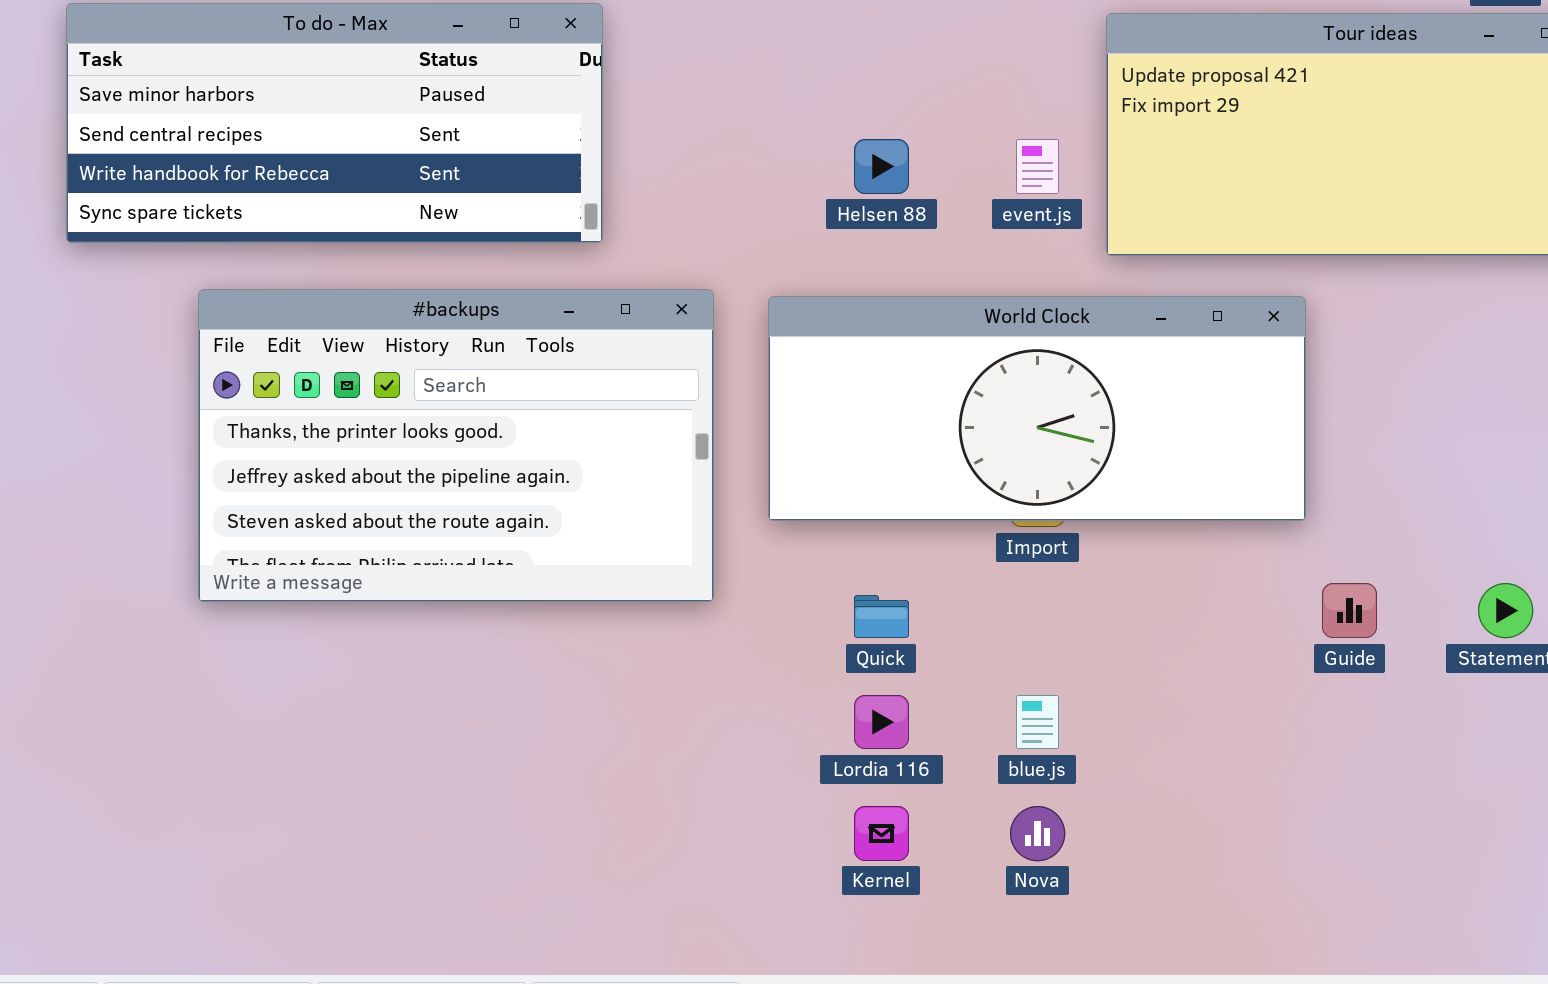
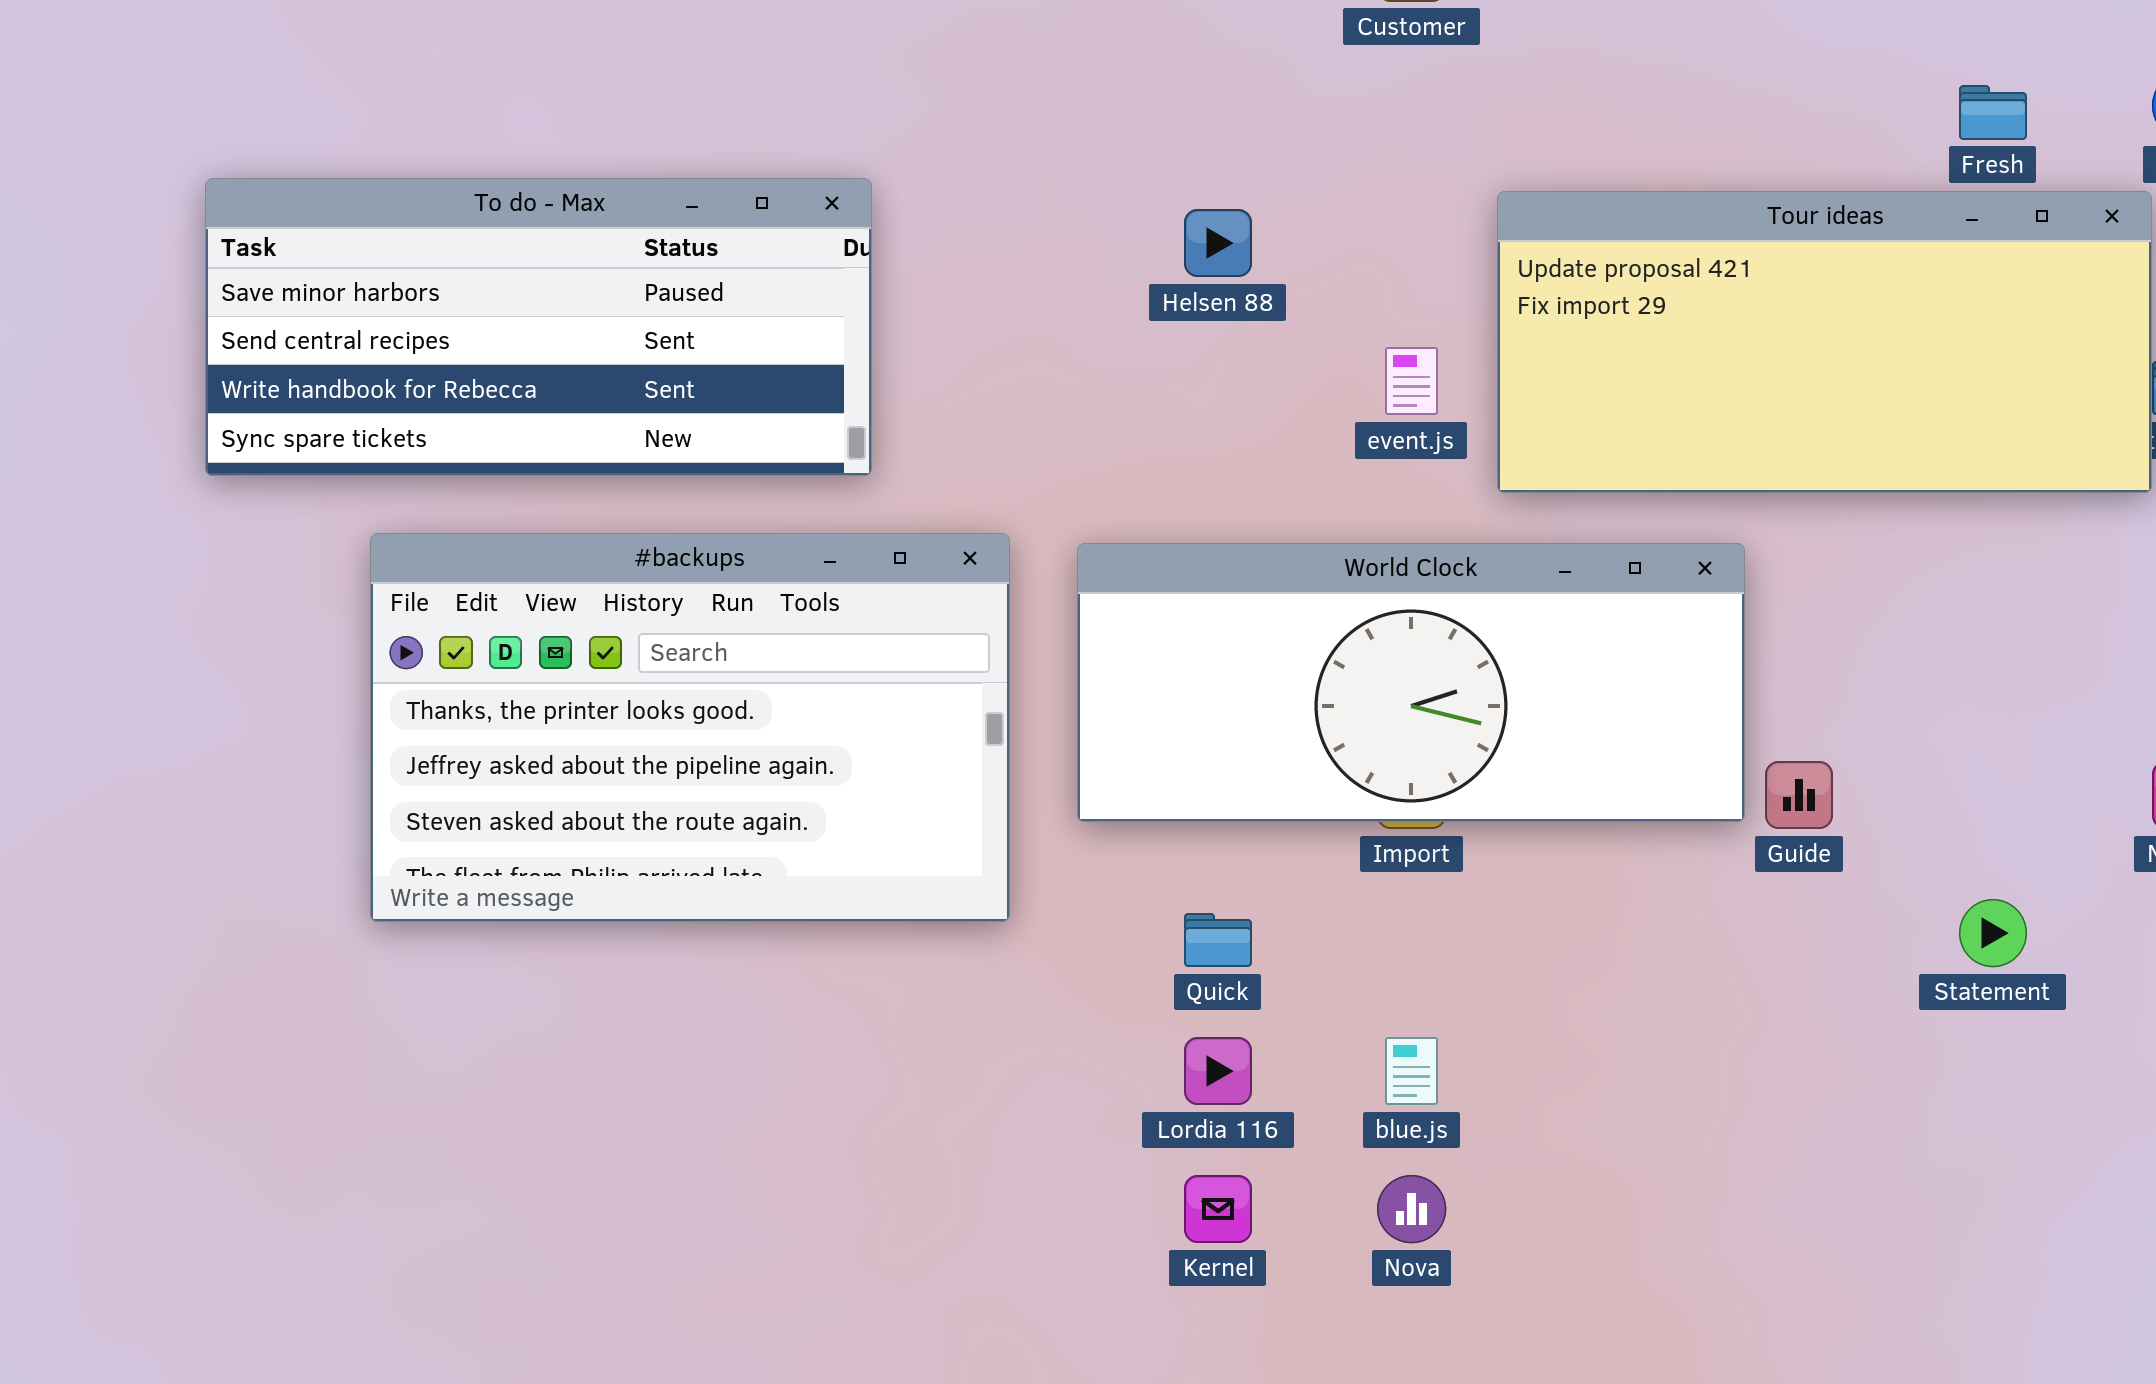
Helsen 88: [854,139,909,194] -> [1184,209,1252,277], moved
Guide: [1322,583,1377,638] -> [1765,761,1833,829], moved

